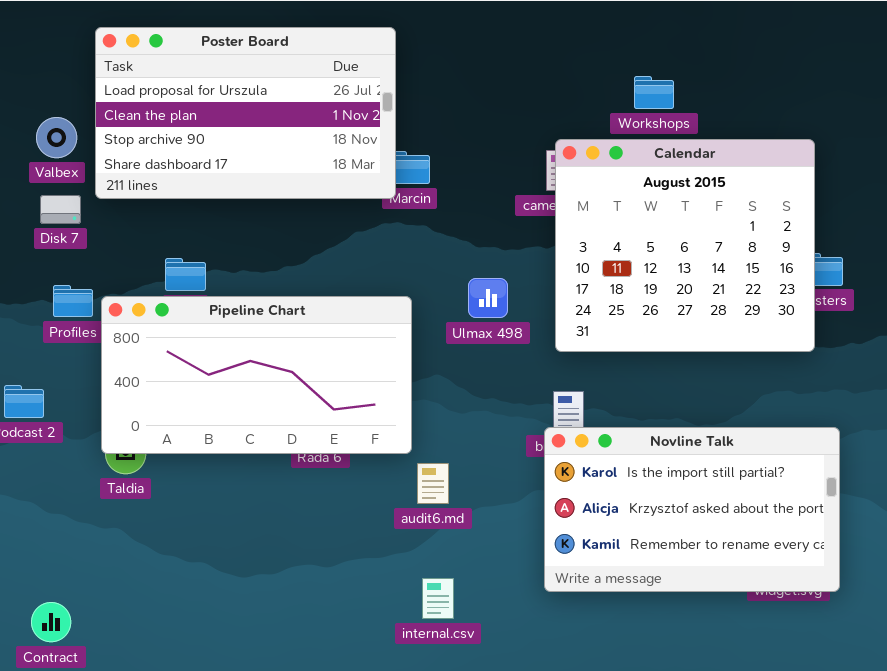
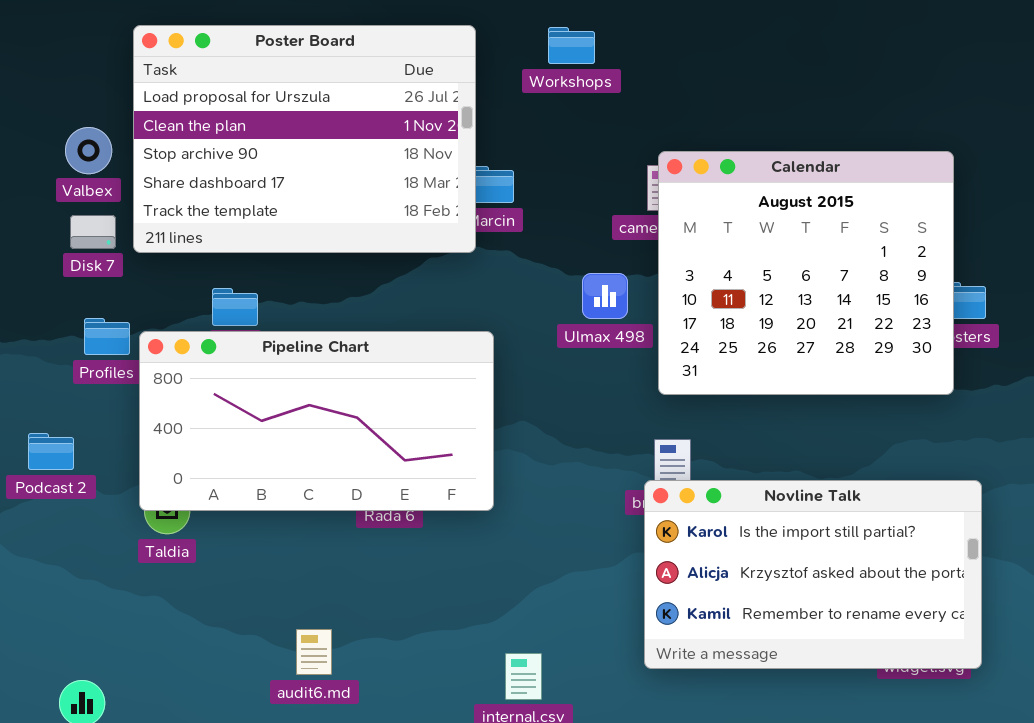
Poster Board: [95,27,396,199] -> [133,25,476,253], resized
Workshops: [634,76,674,109] -> [548,27,595,64], moved
Ulmax 498: [468,278,508,318] -> [582,273,628,319], moved
audit6.md: [417,463,449,504] -> [296,629,332,675], moved

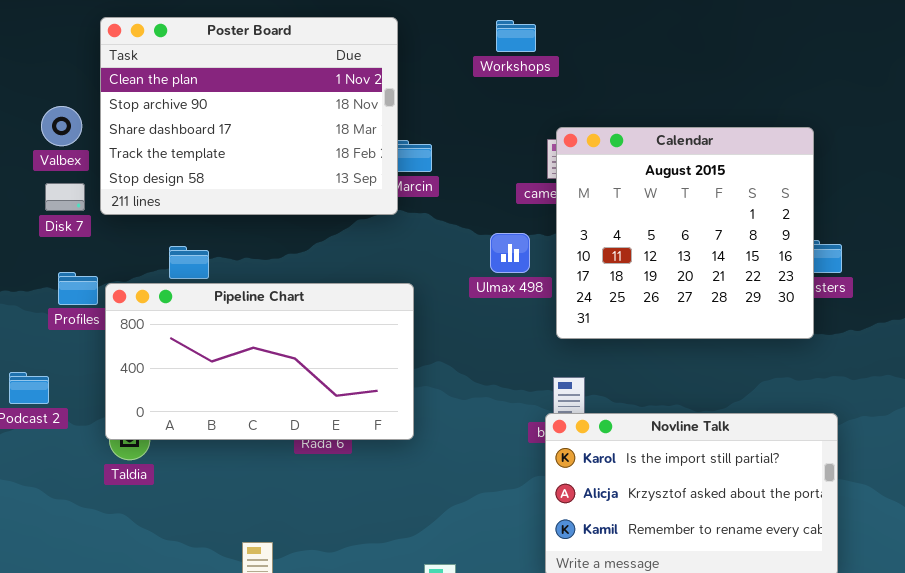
Poster Board: [133,25,476,253] -> [100,17,398,215], scrolled down 1 row
Workshops: [548,27,595,64] -> [496,20,536,52], moved

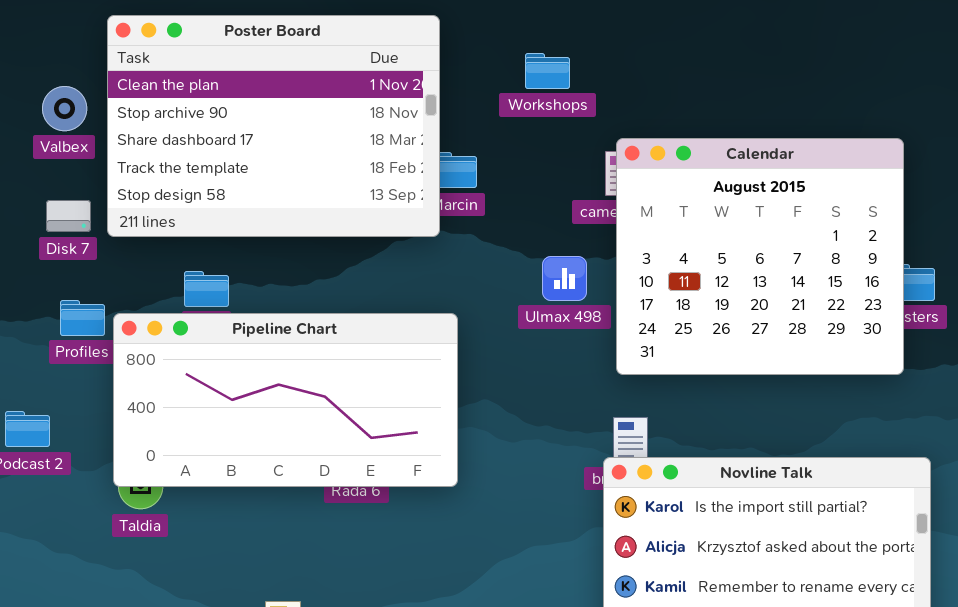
Workshops: [496,20,536,52] -> [525,53,570,89], moved
Valbex: [41,106,82,146] -> [42,86,87,131], moved

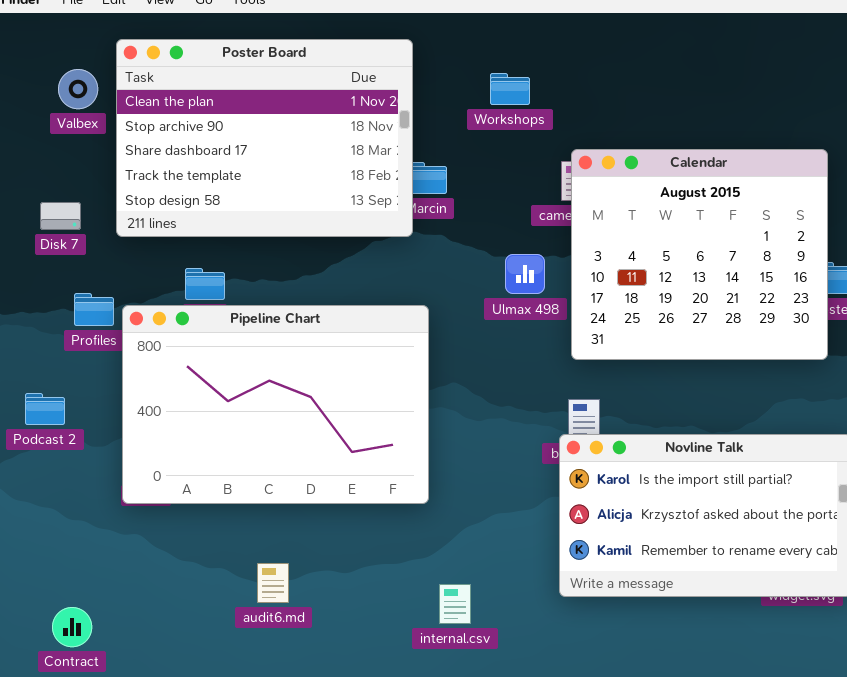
Valbex: [42,86,87,131] -> [58,69,98,109], moved
Disk 7: [46,200,91,232] -> [40,202,81,230], moved
Pipeline Chart: [113,313,458,487] -> [122,305,429,504], resized

